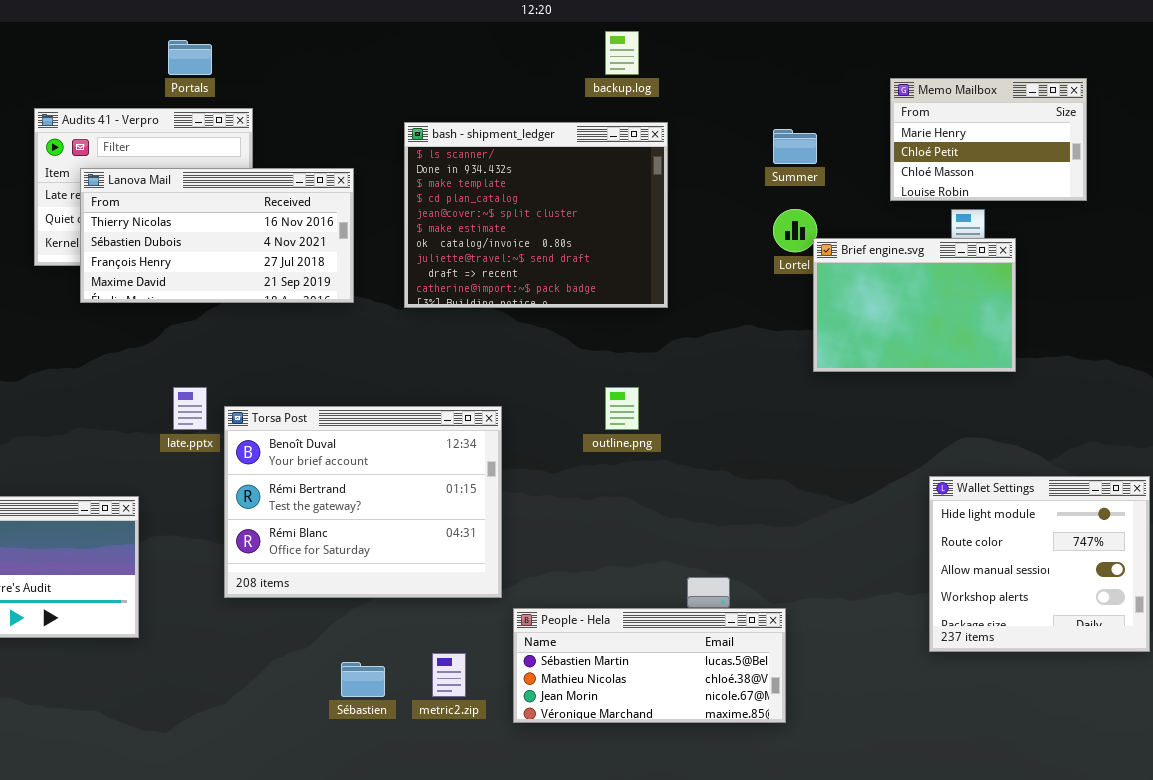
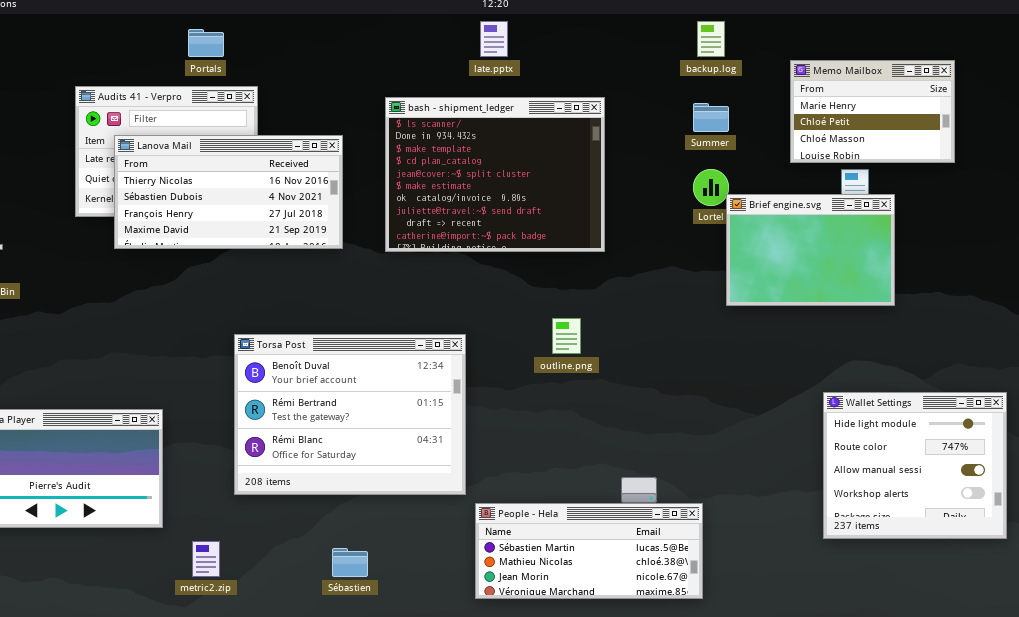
backup.log: [605,31,639,75] -> [697,21,725,57], moved
late.pptx: [173,387,207,430] -> [480,21,508,57], moved
metric2.zip: [432,653,466,697] -> [192,541,220,577], moved

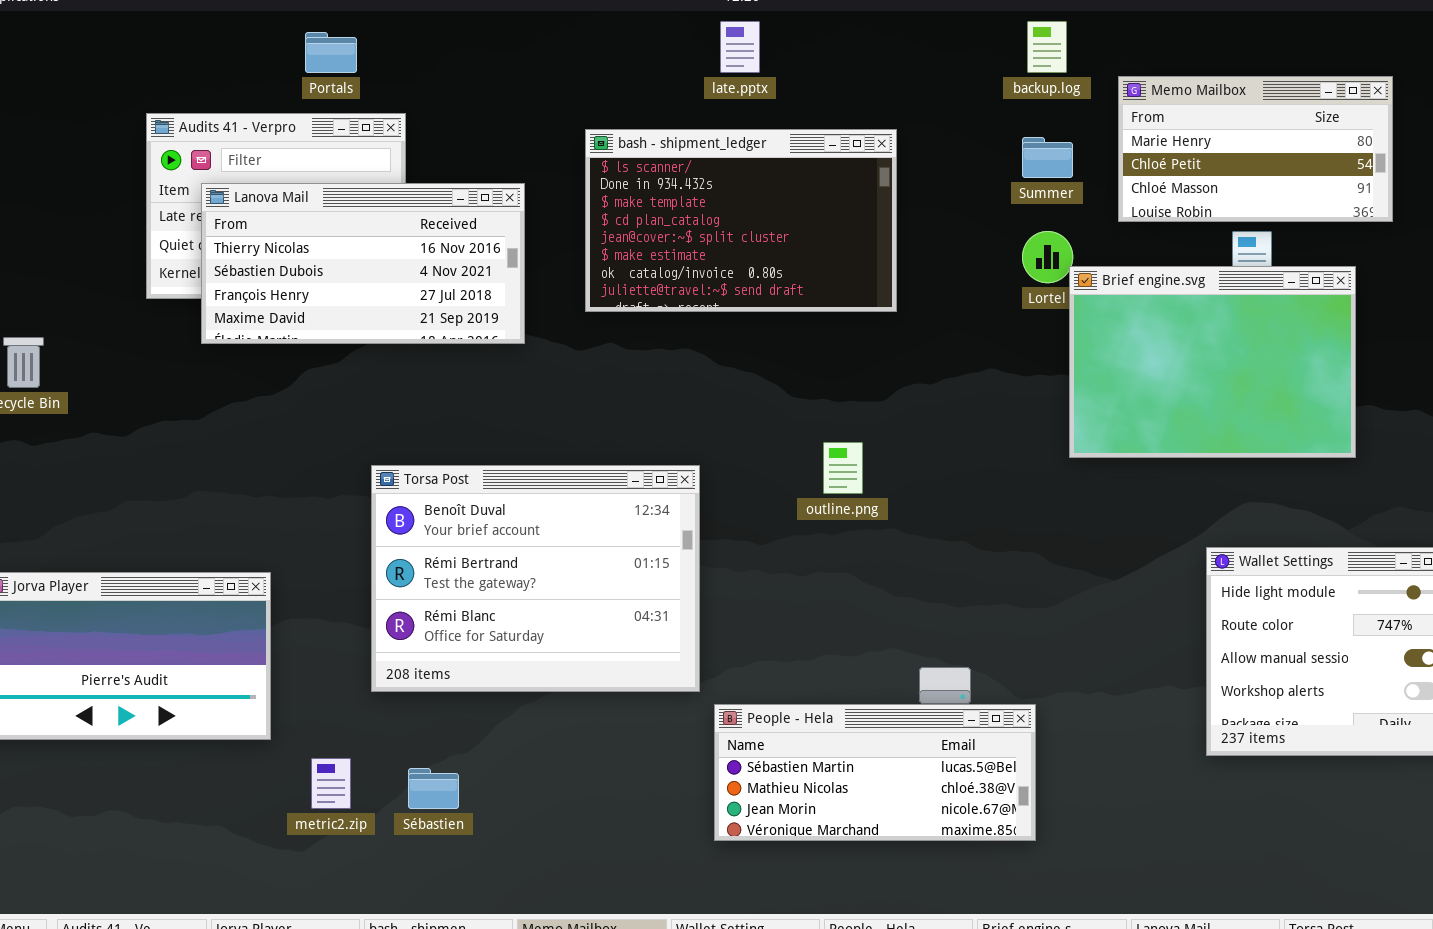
Memo Mailbox: [790,60,955,163] -> [1118,76,1393,222], resized
bash - shipment_ledger: [385,97,605,252] -> [585,129,897,312], resized
Brief engine.svg: [726,194,895,306] -> [1069,266,1356,458], resized
Sébastien: [332,548,368,577] -> [408,768,459,809], moved

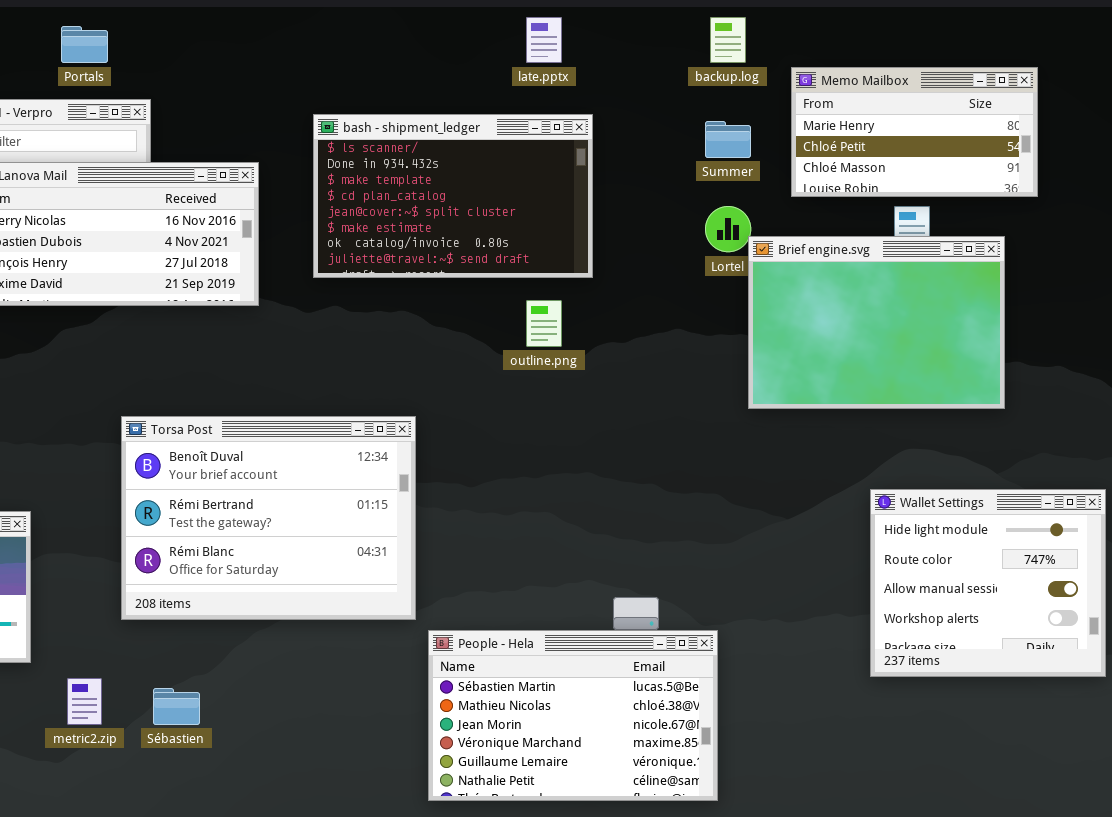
late.pptx: [720,21,760,73] -> [526,17,562,63], moved
outline.png: [823,442,863,494] -> [526,300,562,347], moved
People - Hela: [714,704,1036,841] -> [428,630,718,801], resized

